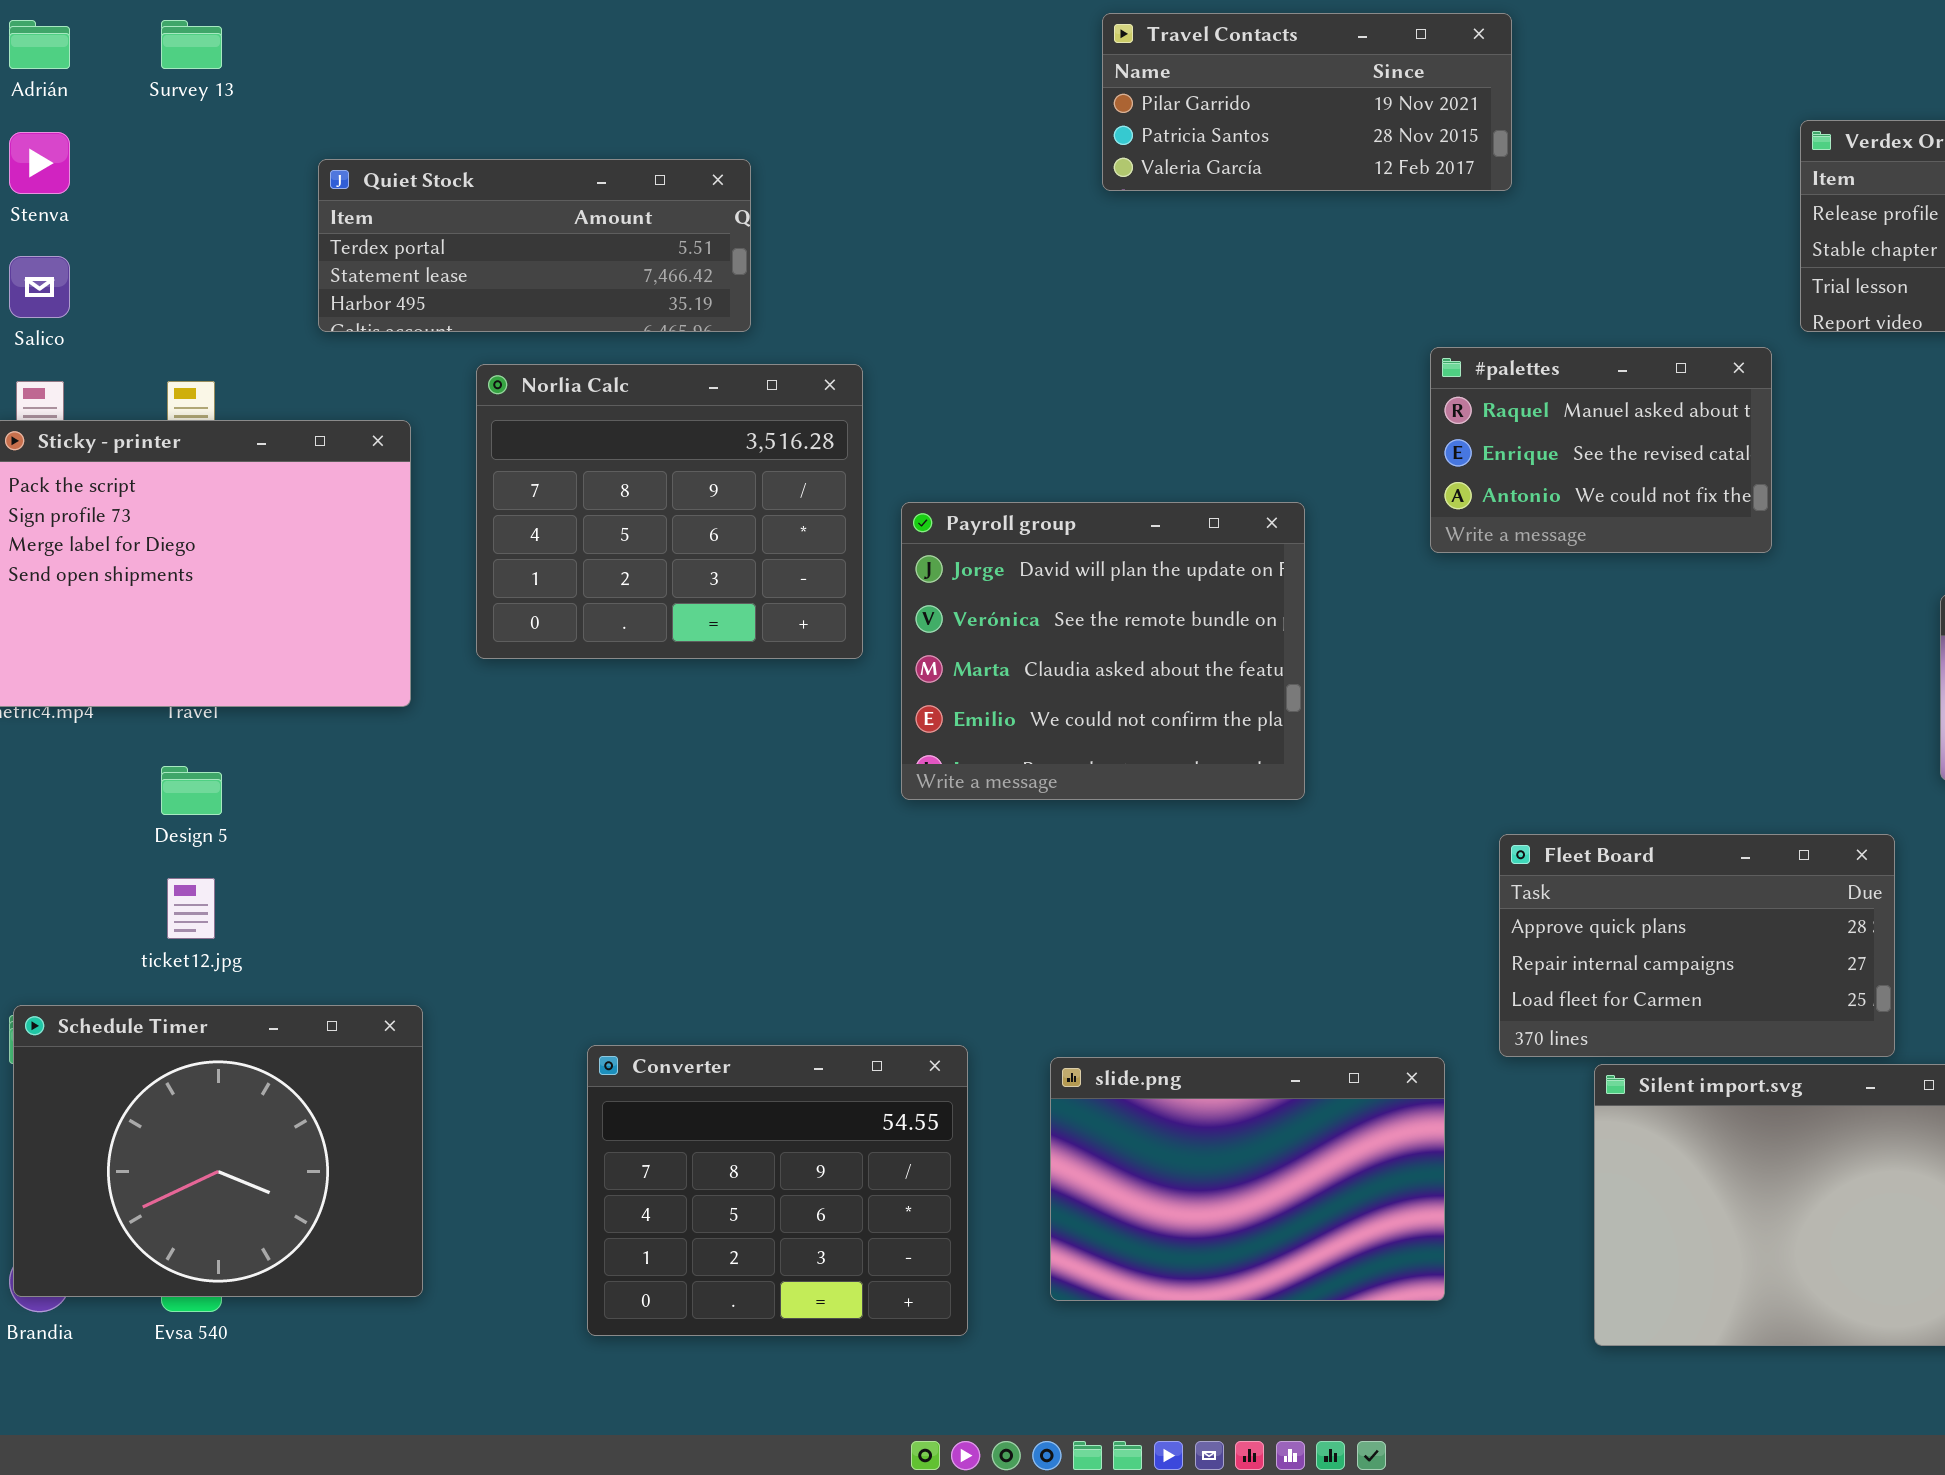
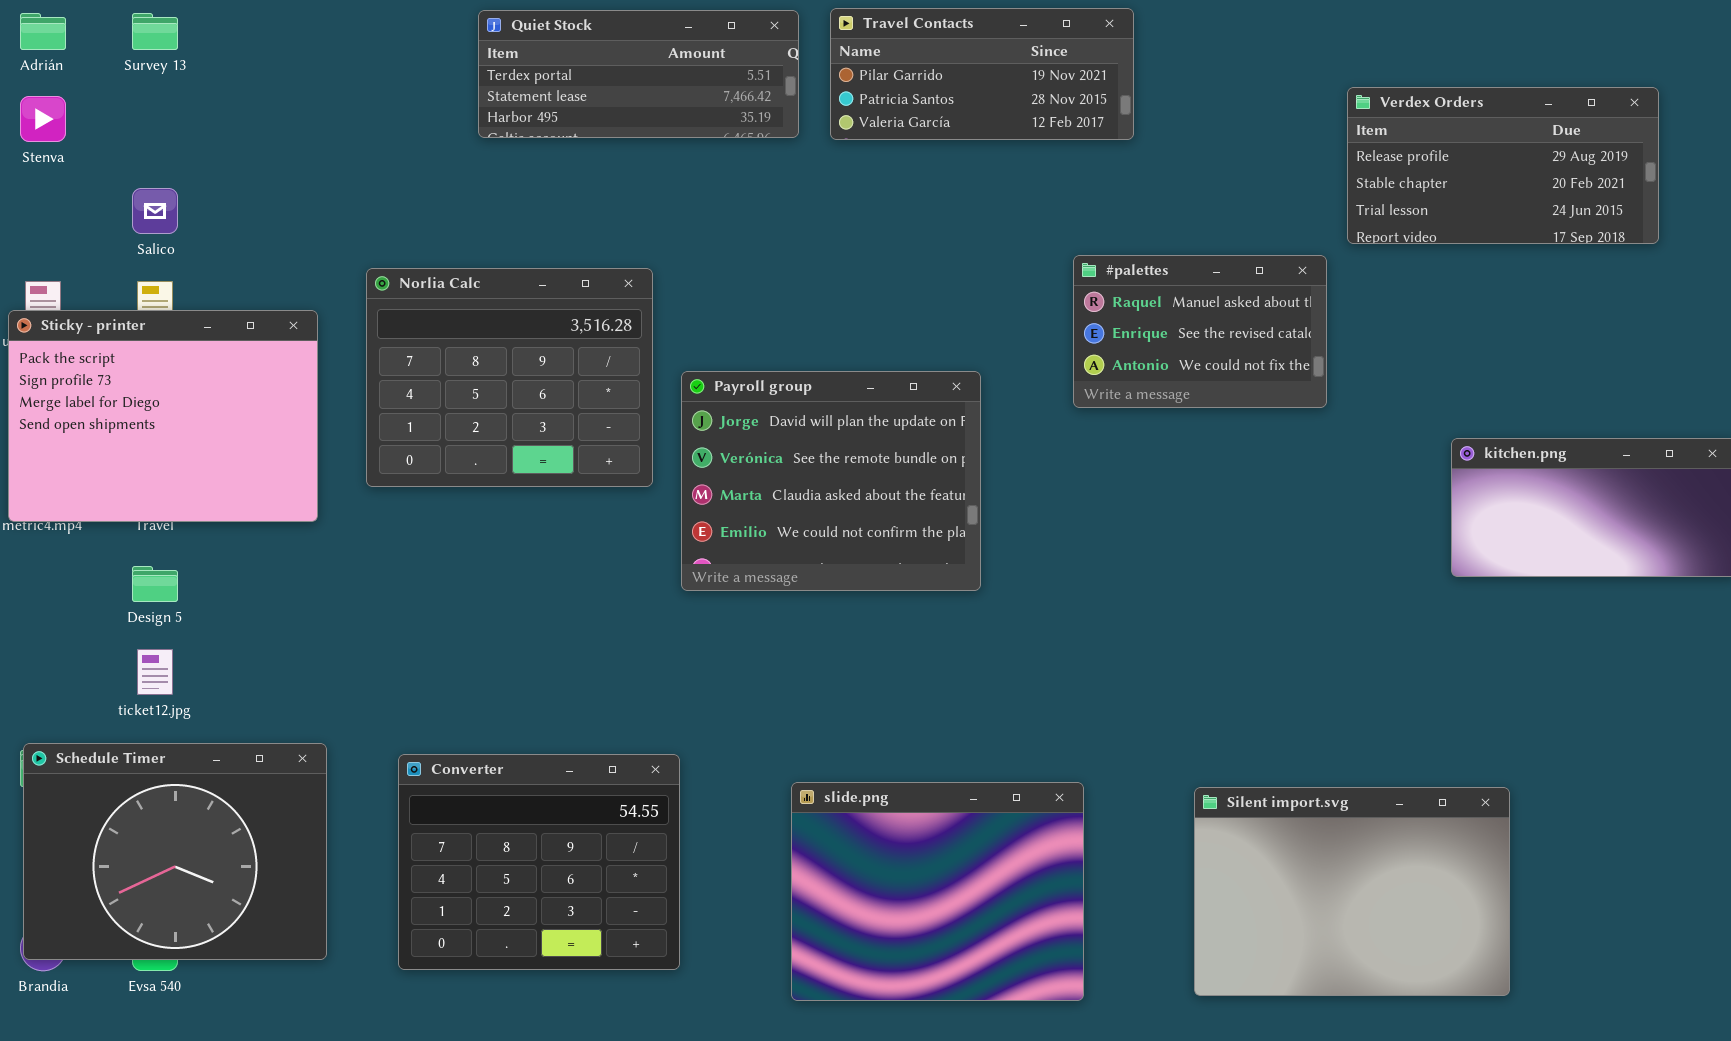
Quiet Stock: [318,159,751,332] -> [478,10,799,138], moved
Salico: [9,256,70,318] -> [132,188,178,234], moved
Fleet Board: [1499,834,1895,1057] -> none, closed
Converter: [587,1045,968,1336] -> [398,754,680,970], moved
slide.png: [1050,1057,1445,1301] -> [791,782,1084,1001], resized

